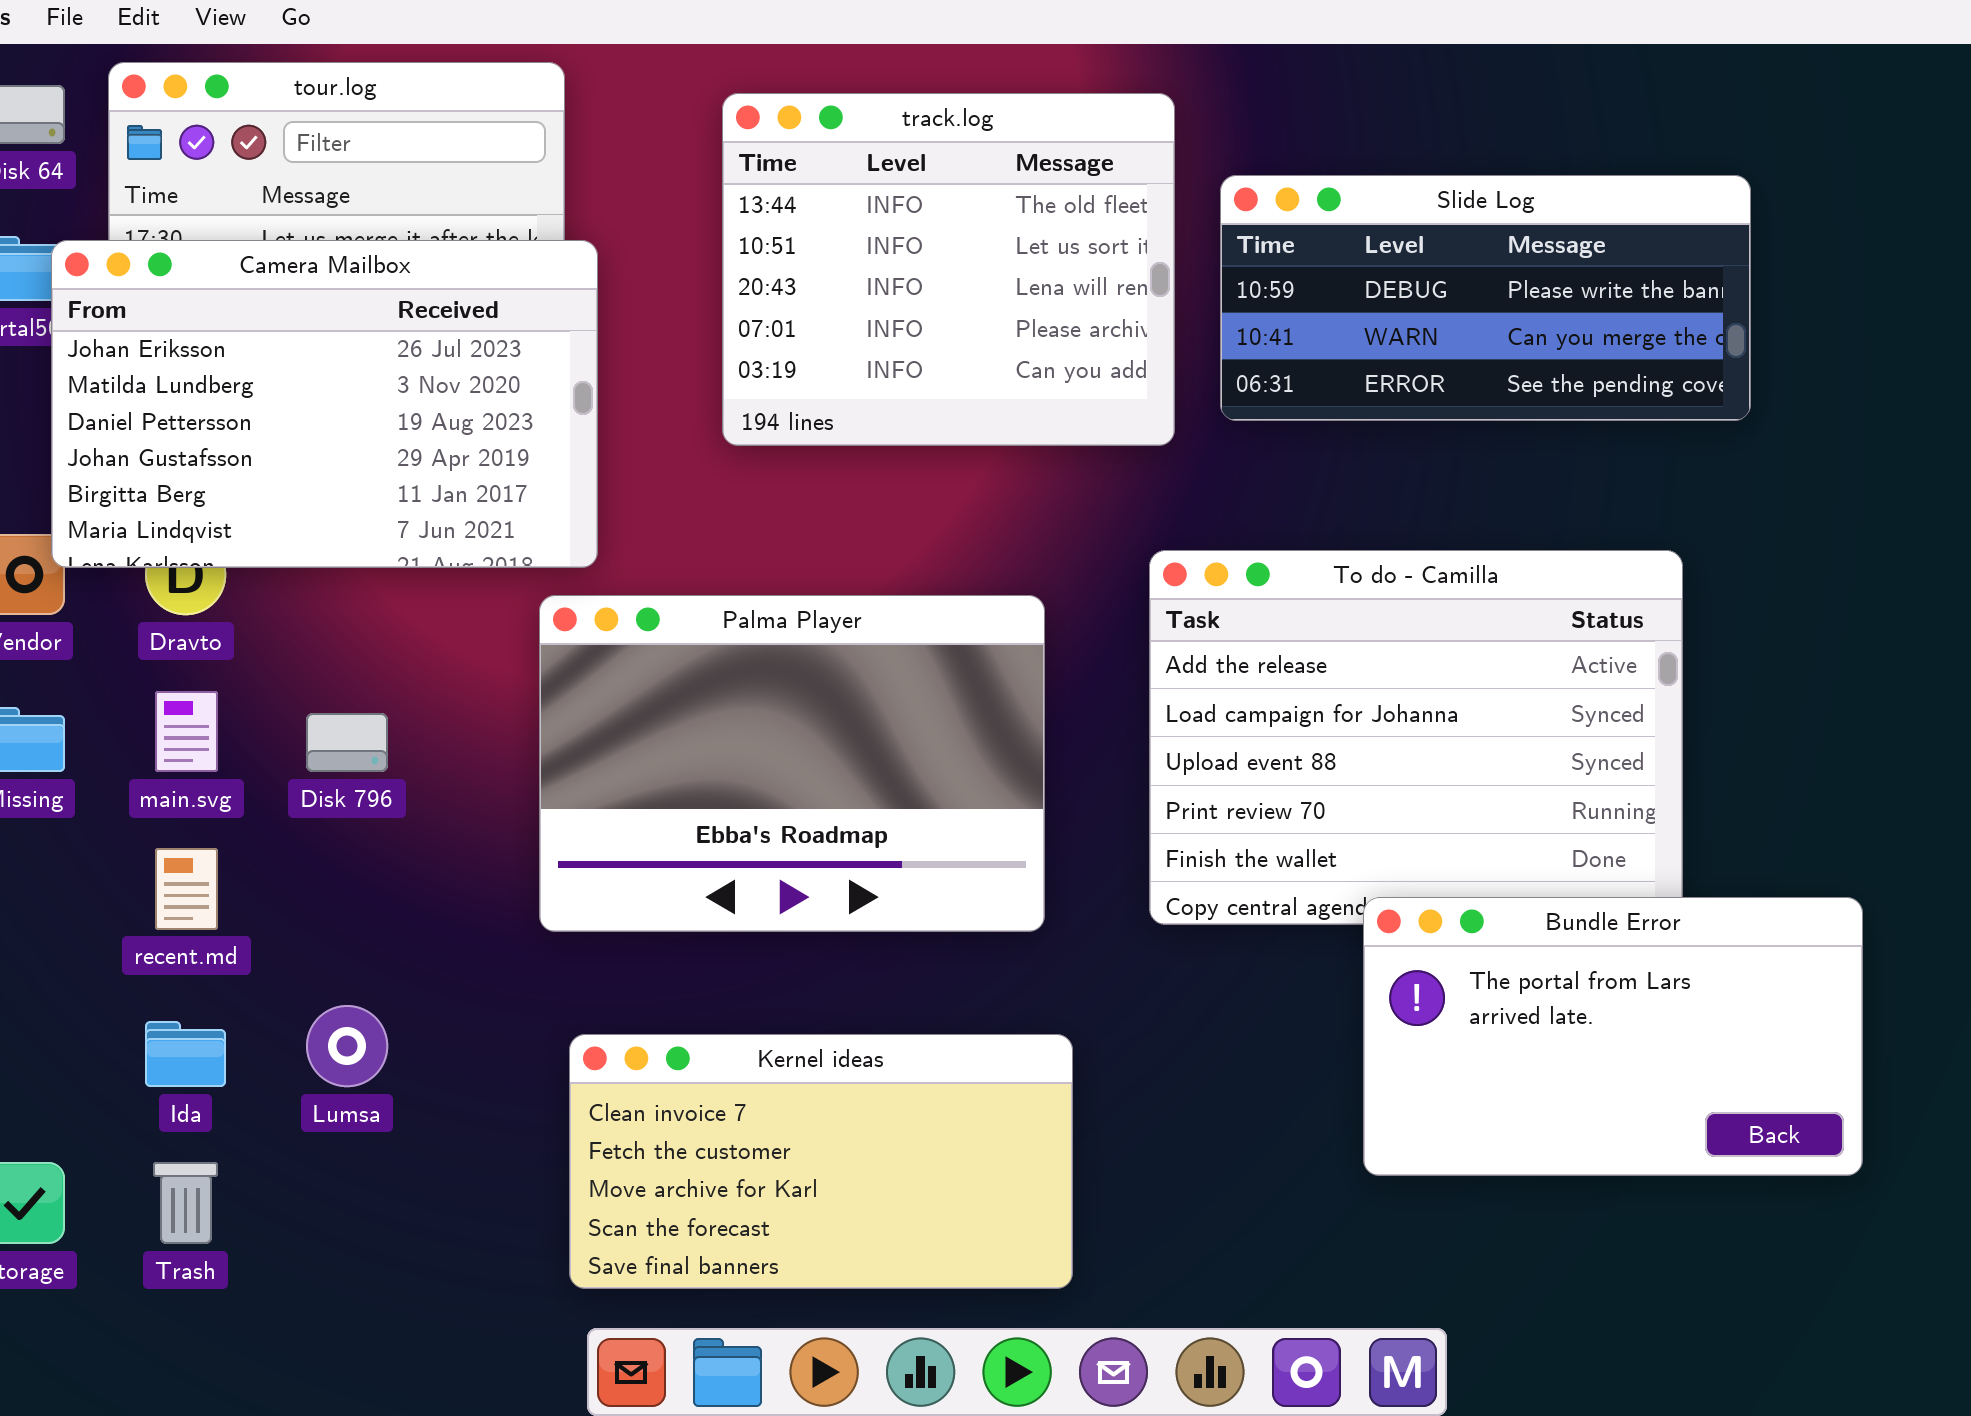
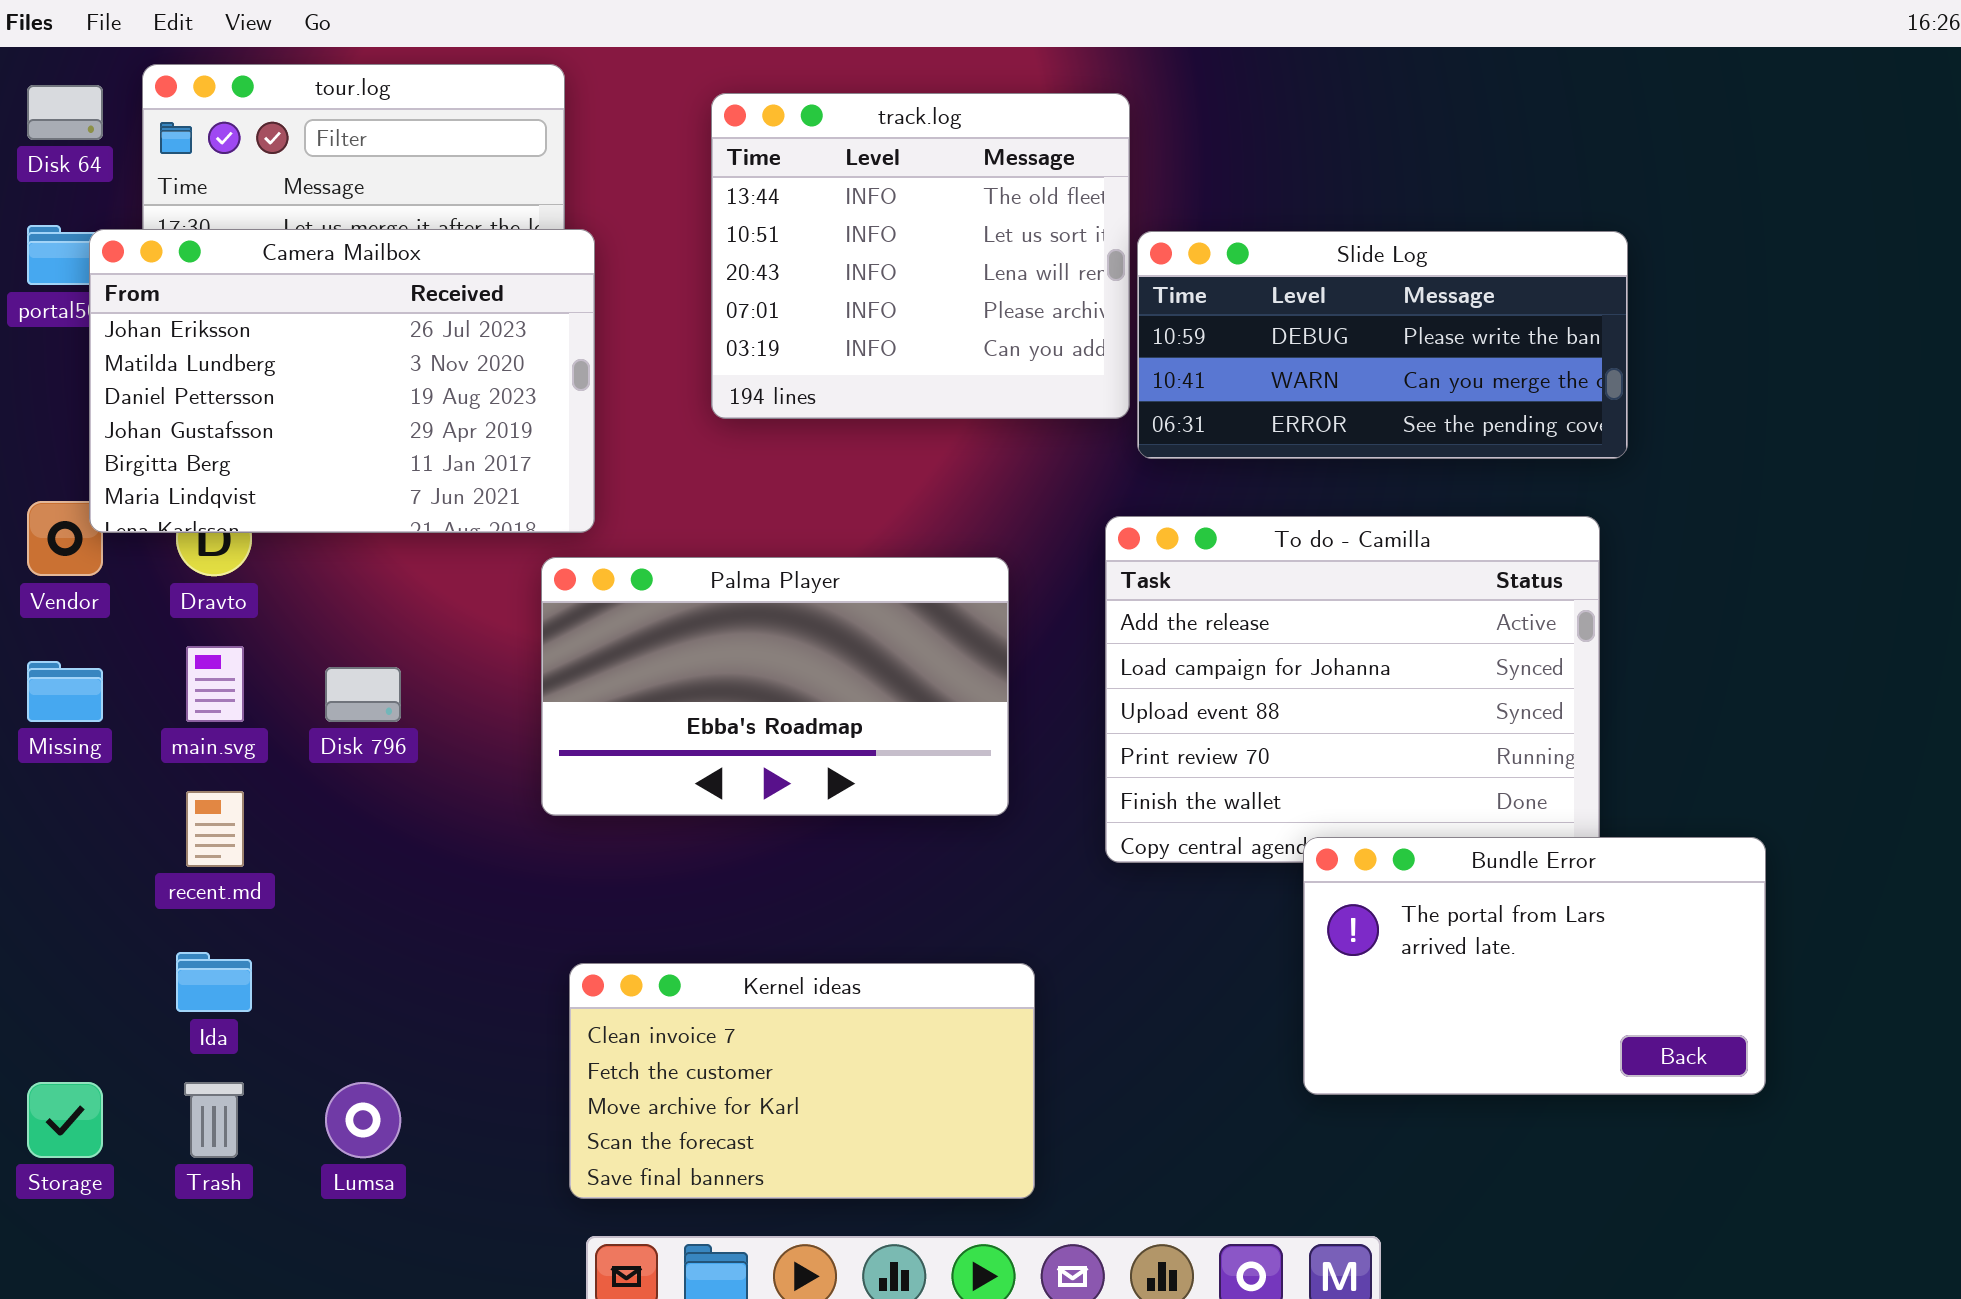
Slide Log: [1220,175,1751,421] -> [1137,231,1628,459], moved
Palma Player: [539,595,1045,932] -> [541,557,1009,816], resized
Lumsa: [306,1005,388,1087] -> [325,1082,401,1158], moved

